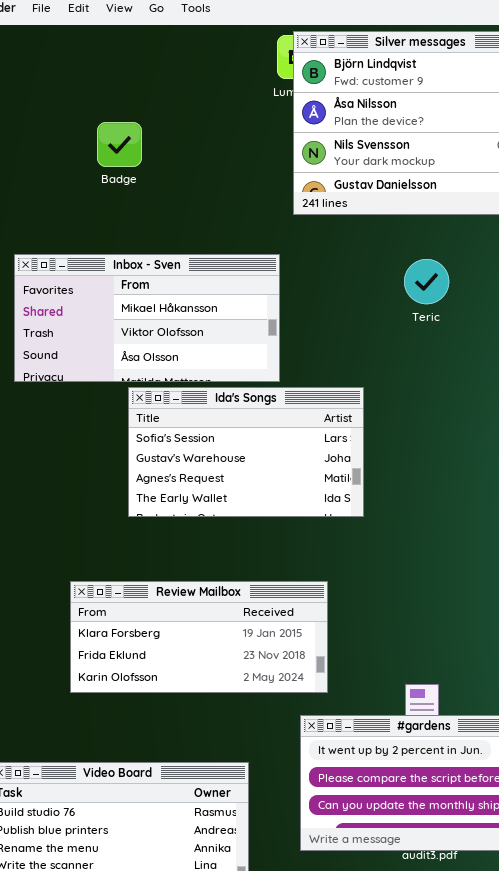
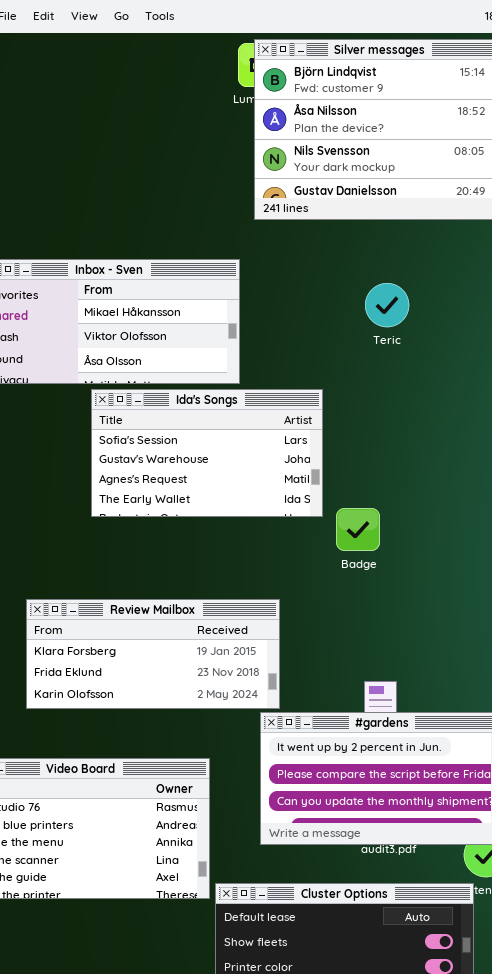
Badge: [97,122,142,167] -> [336,508,380,551], moved
Teric: [404,259,449,304] -> [365,283,409,327], moved
Review Mailbox: [70,581,328,693] -> [26,599,280,709], moved

